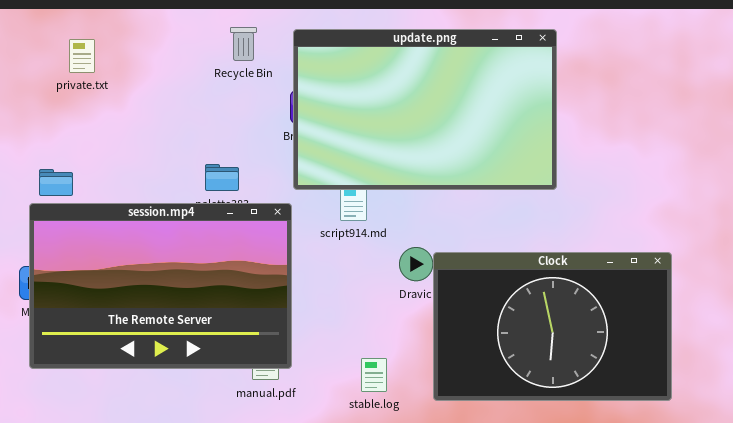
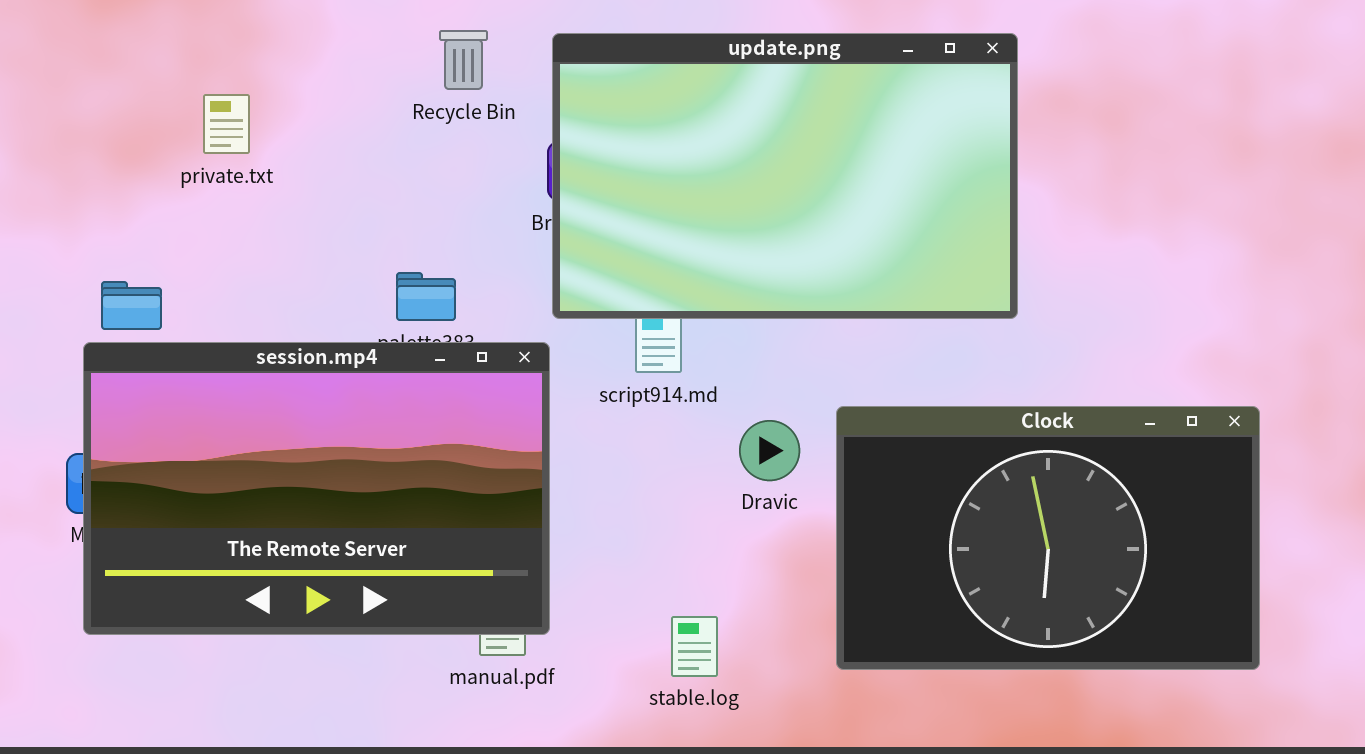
private.txt: [69,39,95,73] -> [203,94,250,154], moved
Clock: [433,252,672,401] -> [836,406,1260,670], moved

